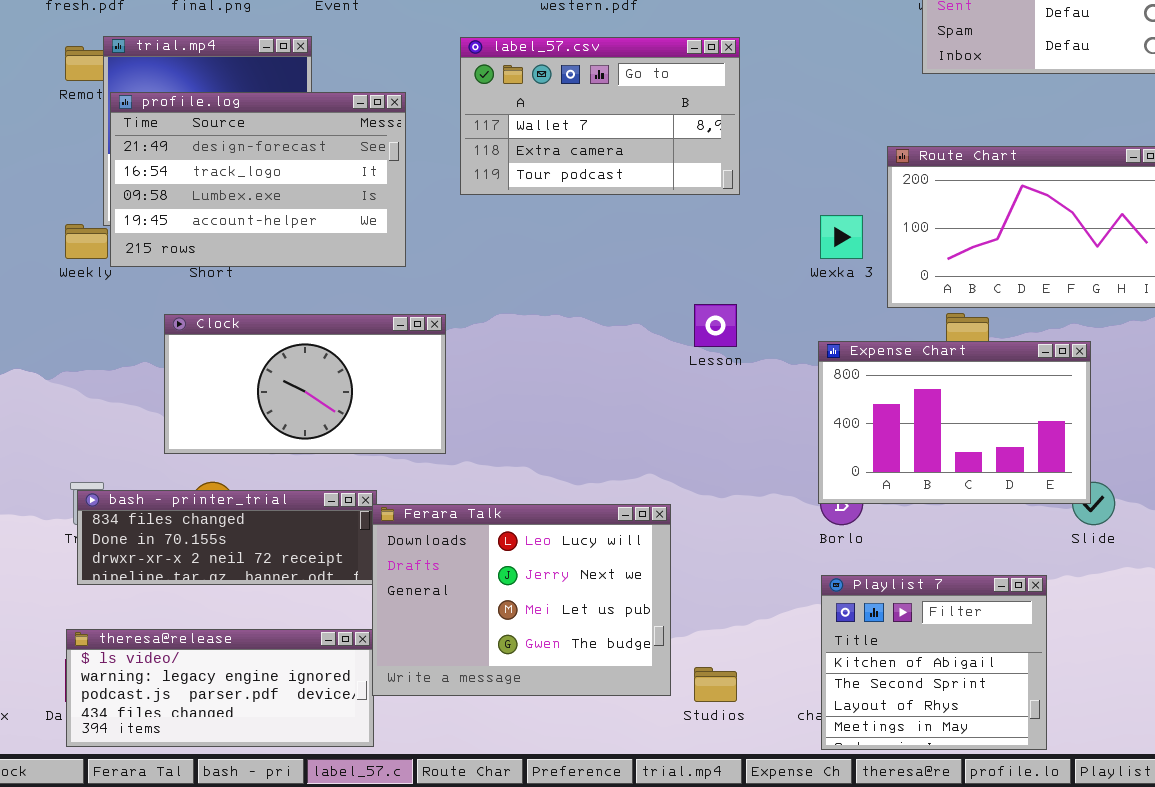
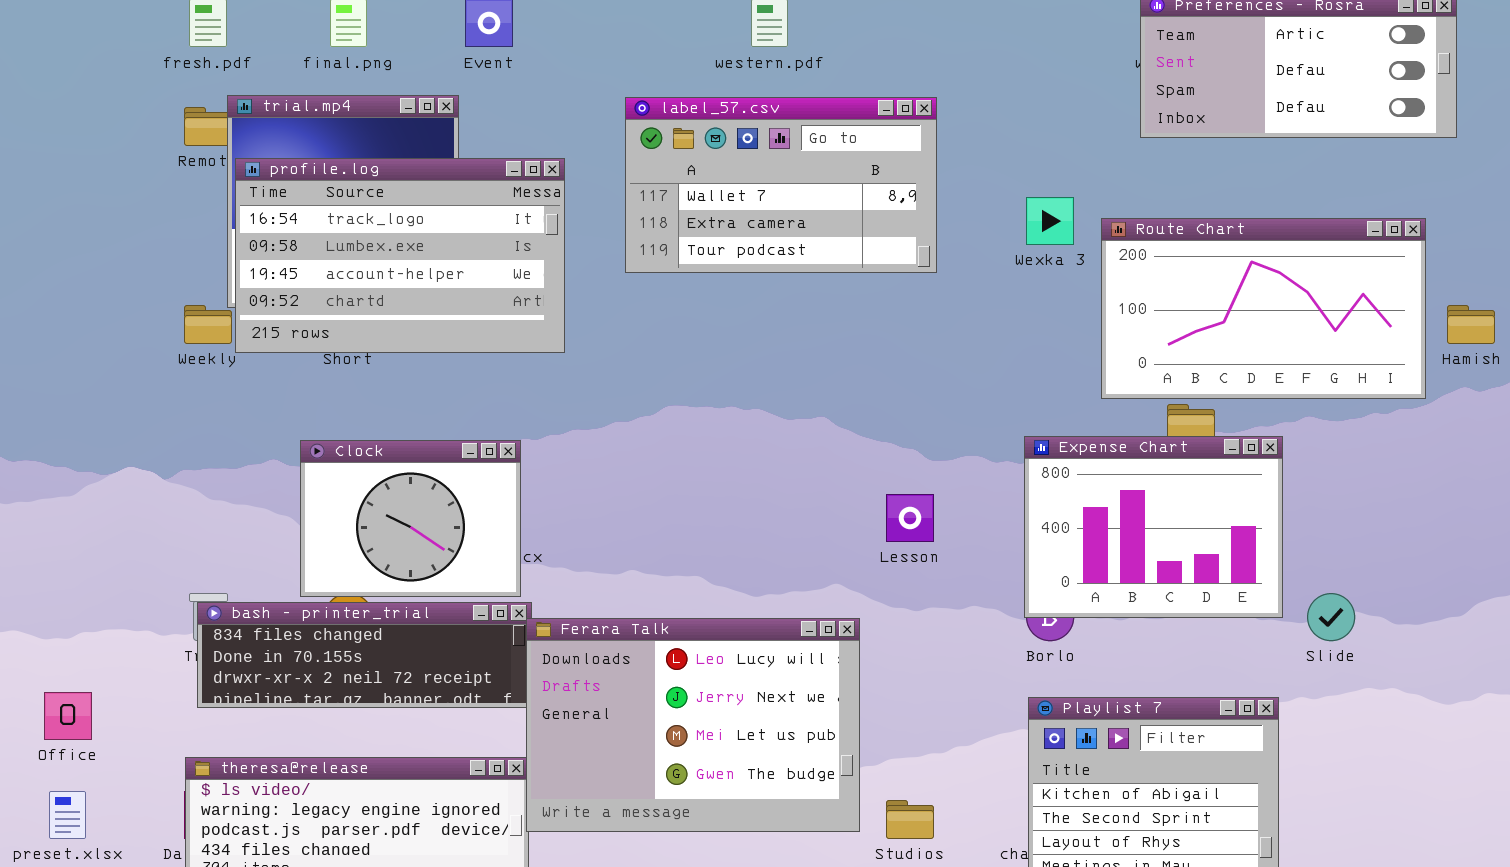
profile.log: [110,92,406,267] -> [235,158,565,353], scrolled down 1 row
Wexka 3: [820,215,863,259] -> [1026,197,1074,245], moved
Lesson: [694,304,737,347] -> [886,494,934,542], moved
Clock: [164,314,446,454] -> [300,440,521,597], moved, resized
Expense Chart: [818,341,1091,504] -> [1024,436,1283,618], resized

